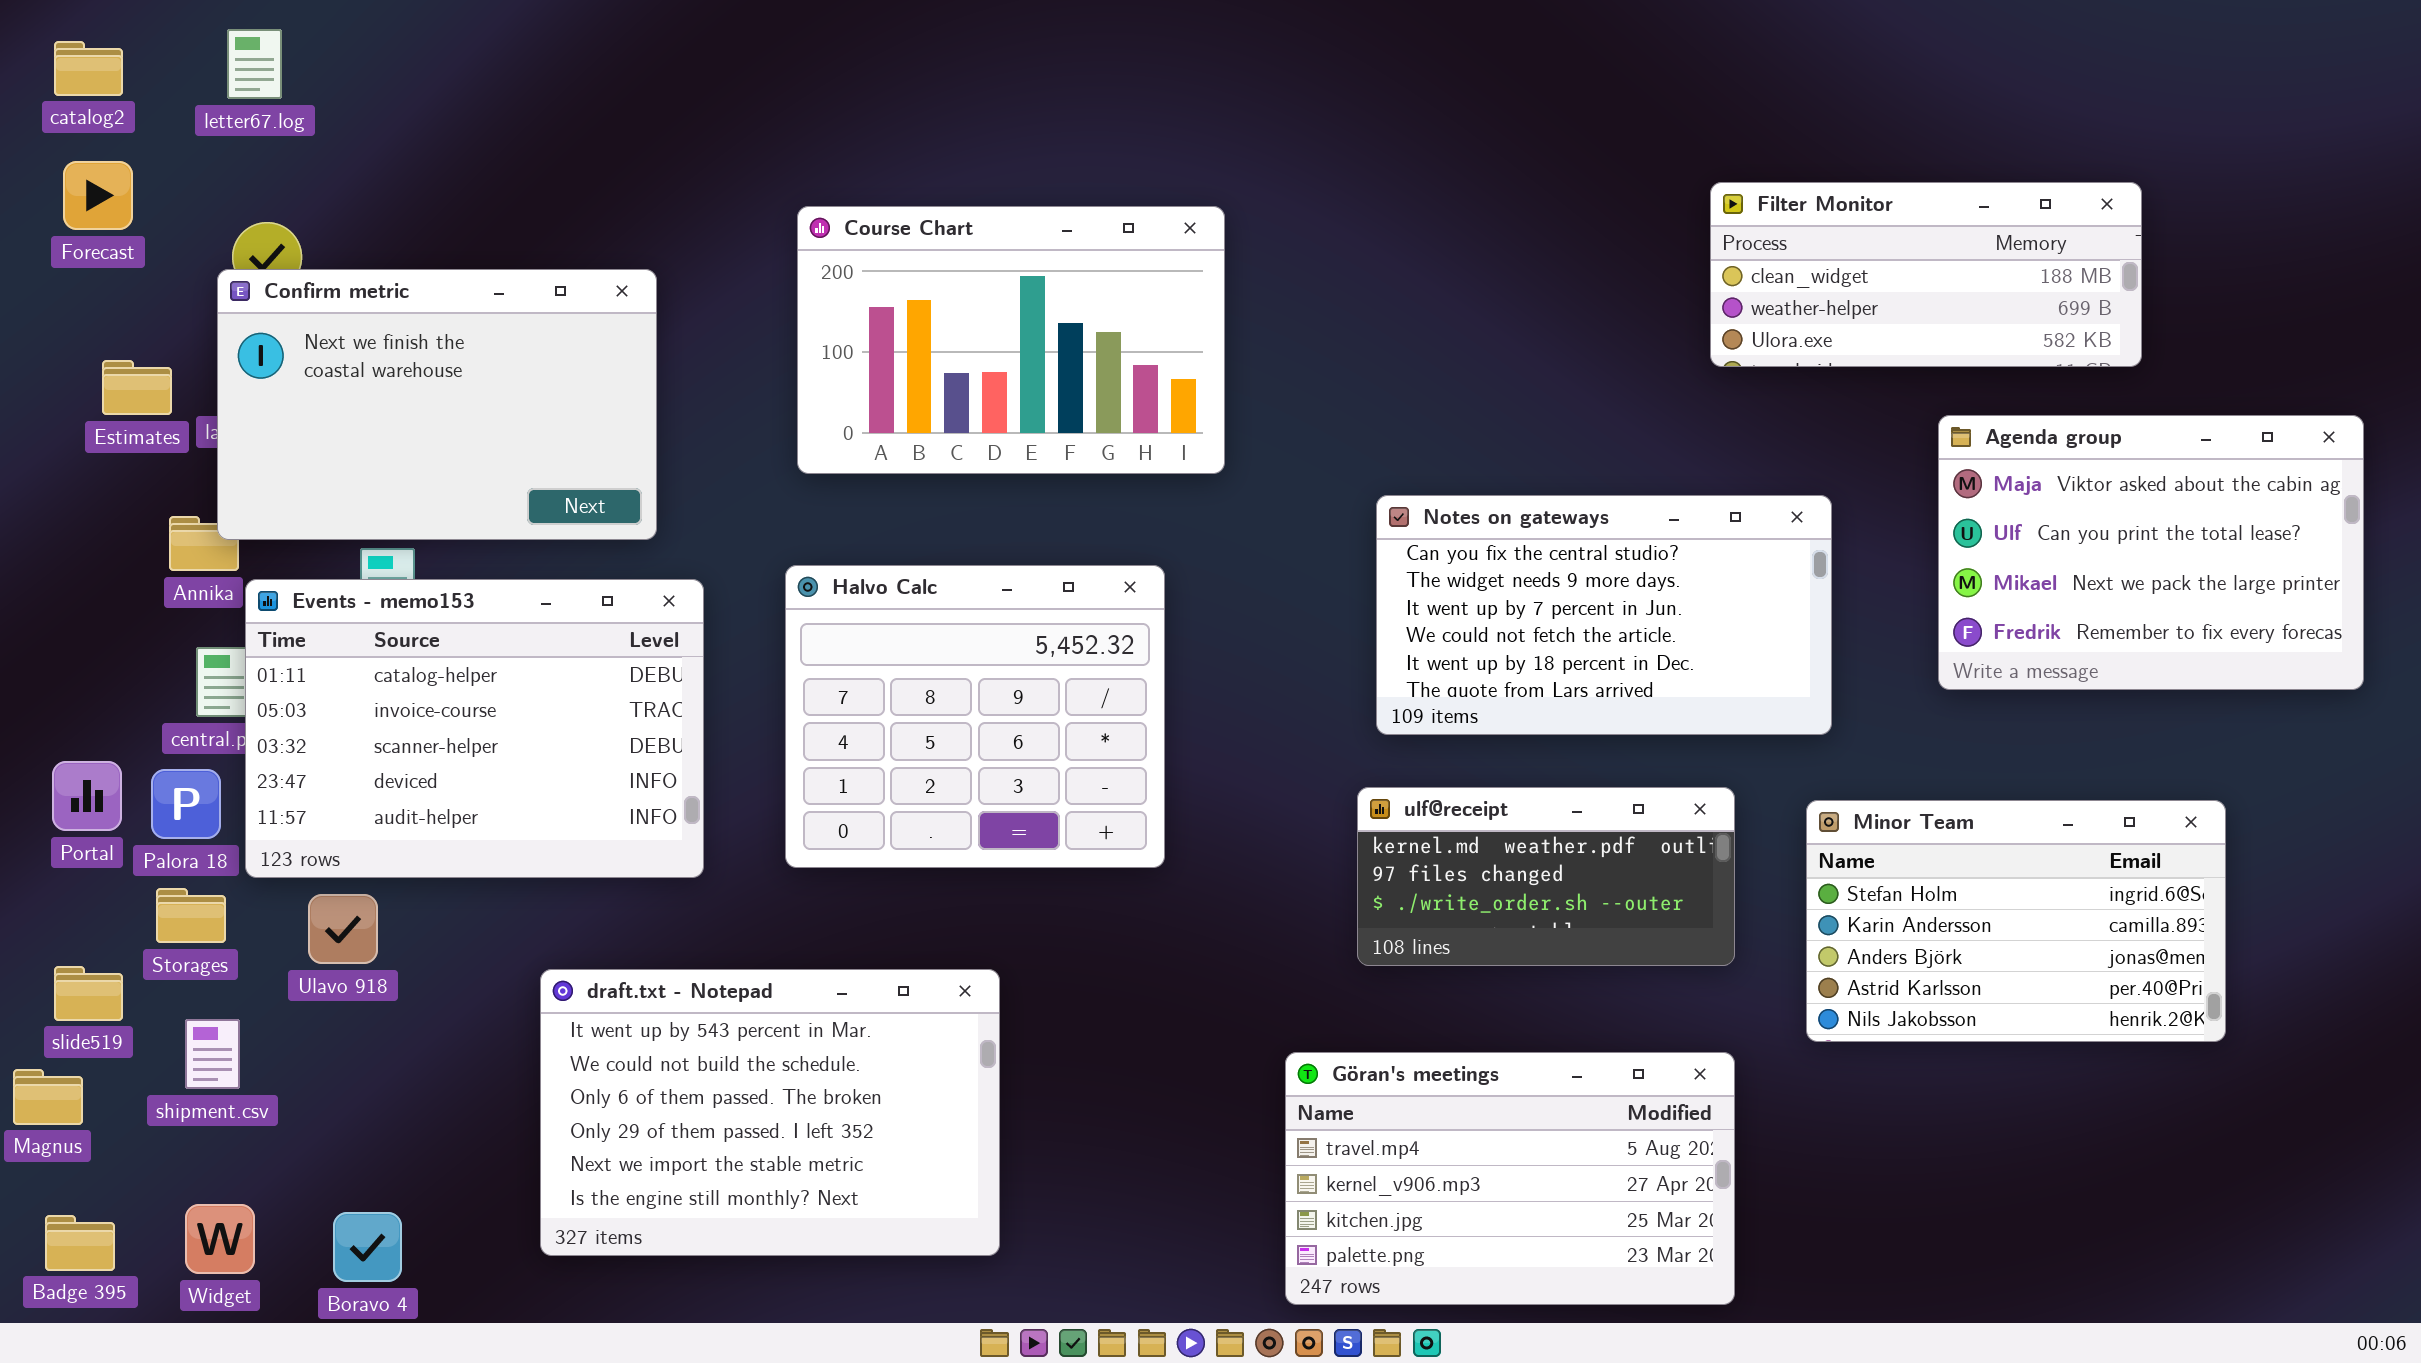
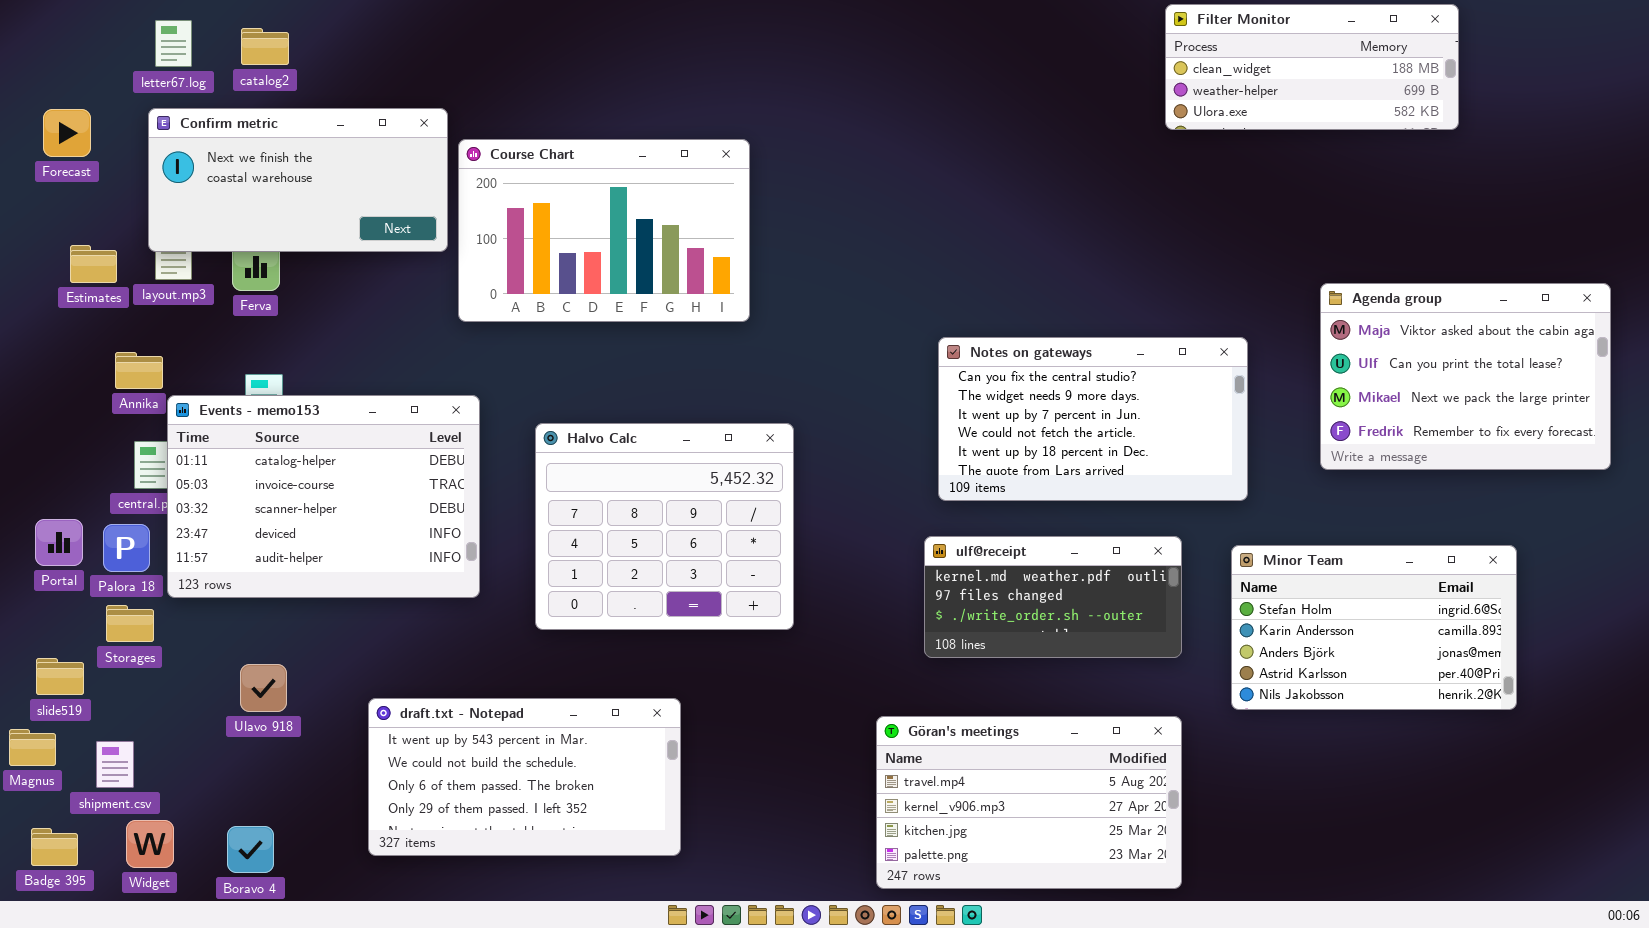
catalog2: [54,41,123,96] -> [241,28,289,65], moved
Filter Monitor: [1710,182,2142,367] -> [1165,4,1459,130], moved
Course Chart: [797,206,1225,474] -> [458,139,750,322], moved
Confirm metric: [217,269,657,540] -> [148,108,448,252], moved, resized
Halvo Calc: [785,565,1165,868] -> [535,423,794,630], moved
Ulavo 918: [308,894,378,964] -> [240,664,287,712], moved
draft.txt - Notepad: [540,969,1000,1256] -> [368,698,681,856], resized
shipment.csv: [185,1019,240,1089] -> [96,741,134,788], moved

